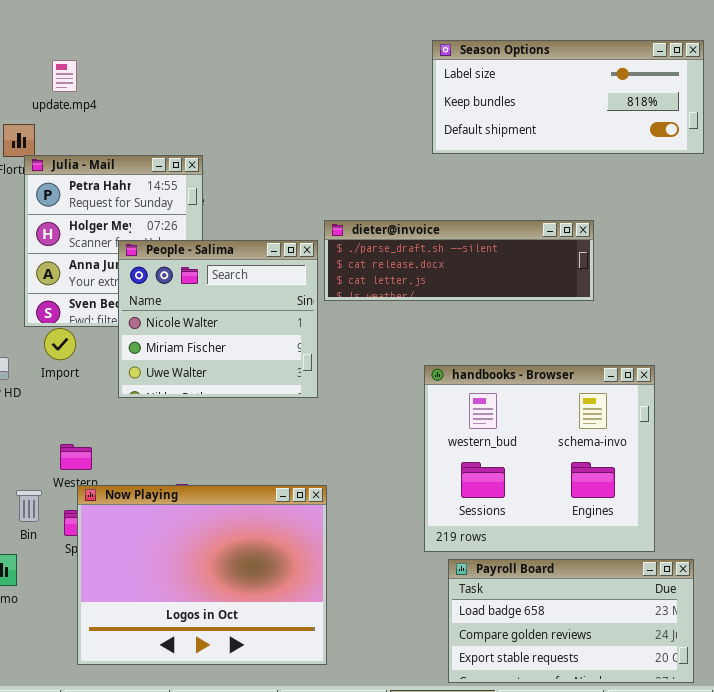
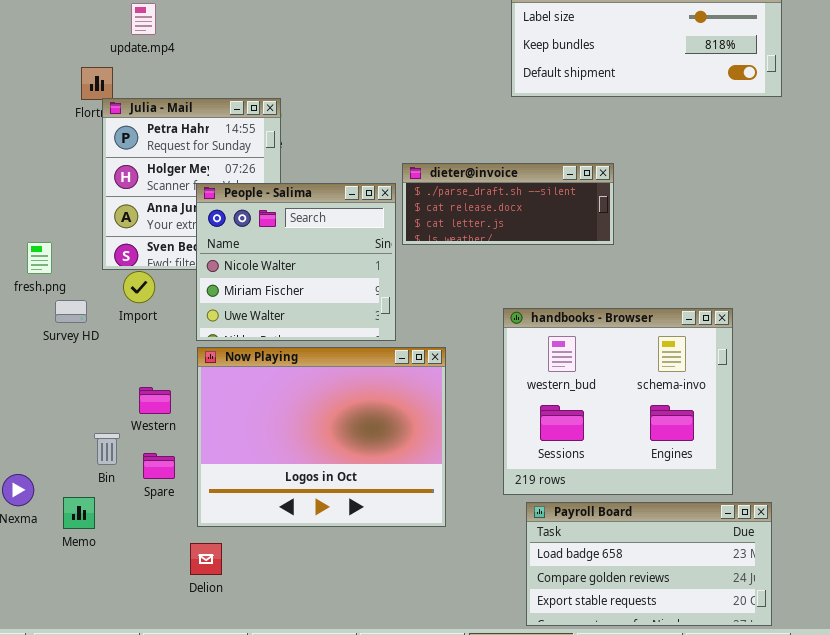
dieter@invoice: [324,220,594,301] -> [402,163,614,245], resized
Now Playing: [77,485,327,665] -> [197,347,446,527], moved

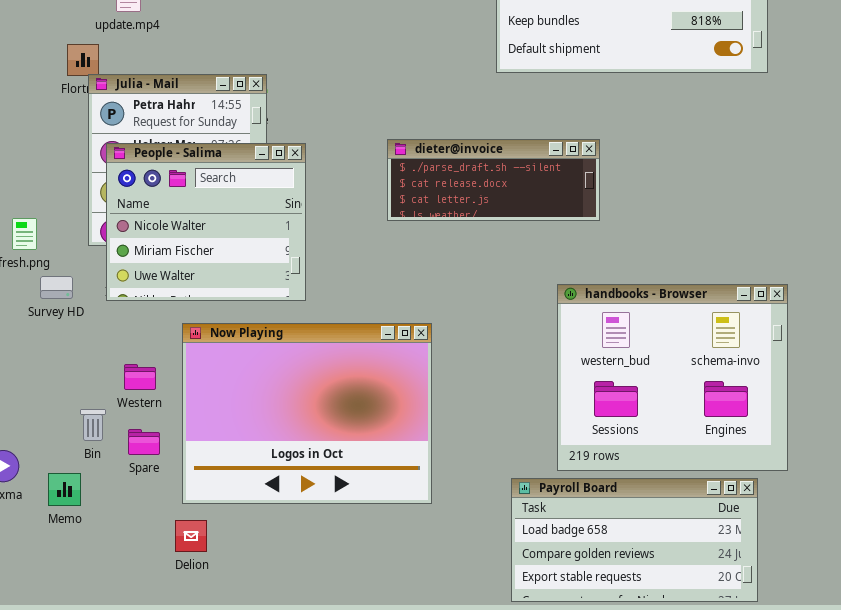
People - Salima: [196,183,396,341] -> [106,143,306,301], moved
handbooks - Browser: [503,308,733,495] -> [557,284,788,471], moved

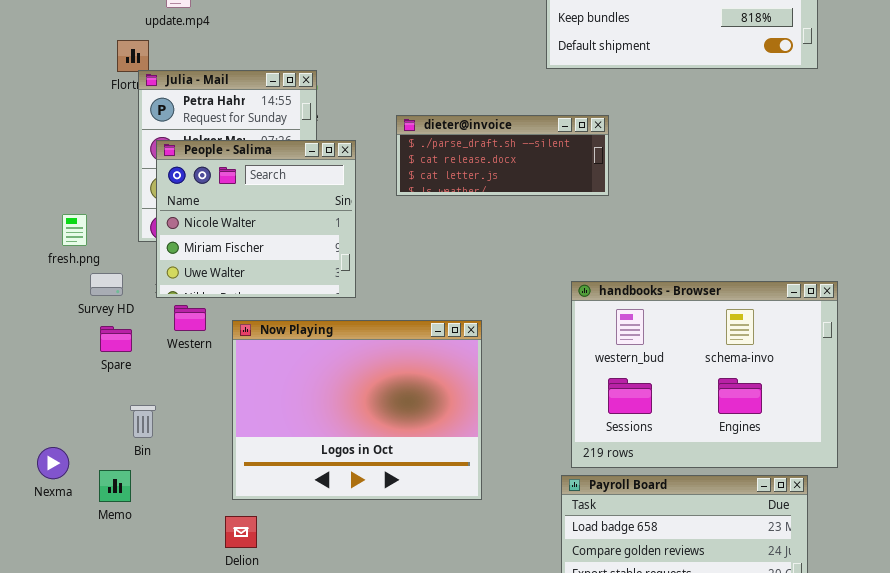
dieter@invoice: [387,139,600,221] -> [396,115,609,196], moved
handbooks - Browser: [557,284,788,471] -> [571,281,838,468], resized
Western: [124,364,156,390] -> [174,305,206,331], moved
Spare: [128,429,160,455] -> [100,326,132,352], moved

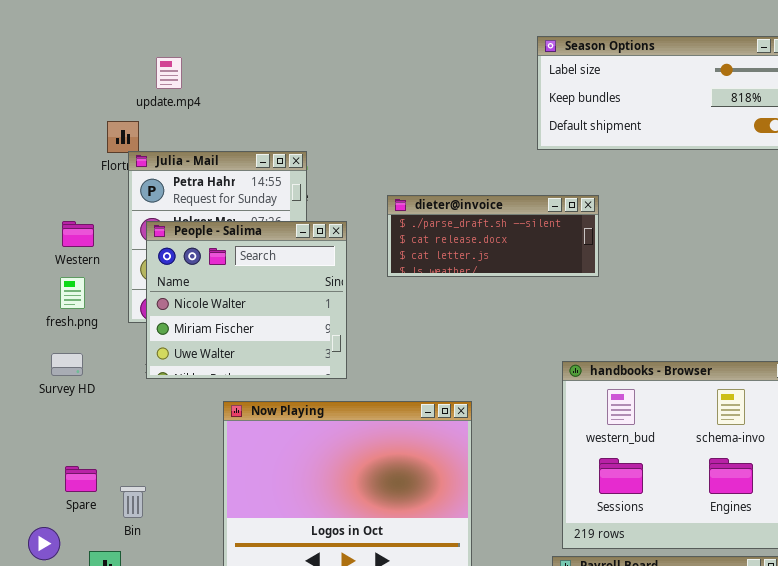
fresh.png: [62,214,87,246] -> [60,277,85,309], moved
Survey HD: [90,273,123,296] -> [51,353,83,376], moved
Western: [174,305,206,331] -> [62,221,94,247], moved
Spare: [100,326,132,352] -> [65,466,97,492], moved

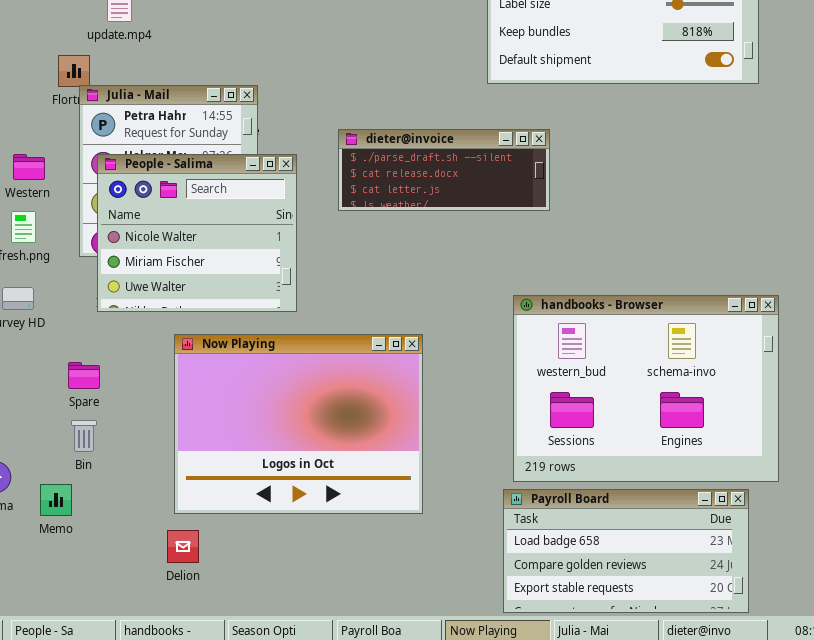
Spare: [65,466,97,492] -> [68,362,100,389], moved

